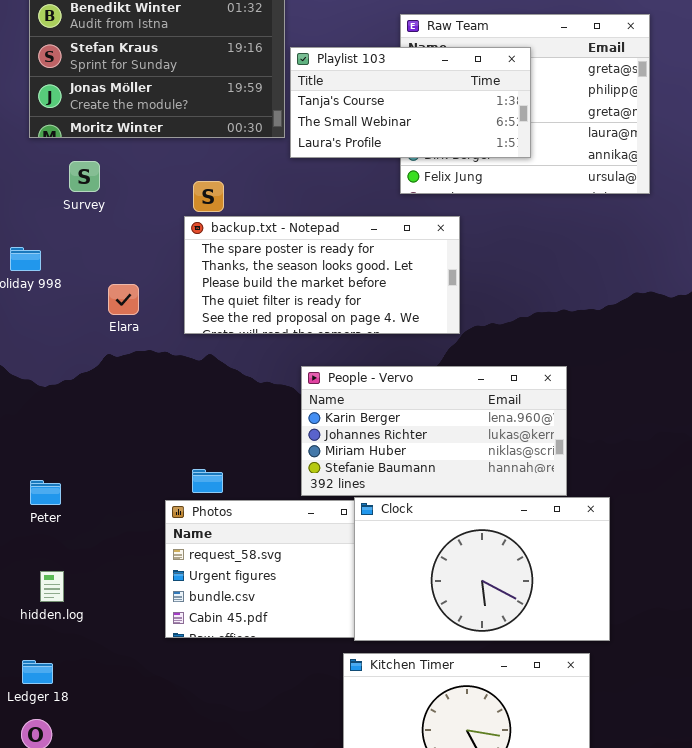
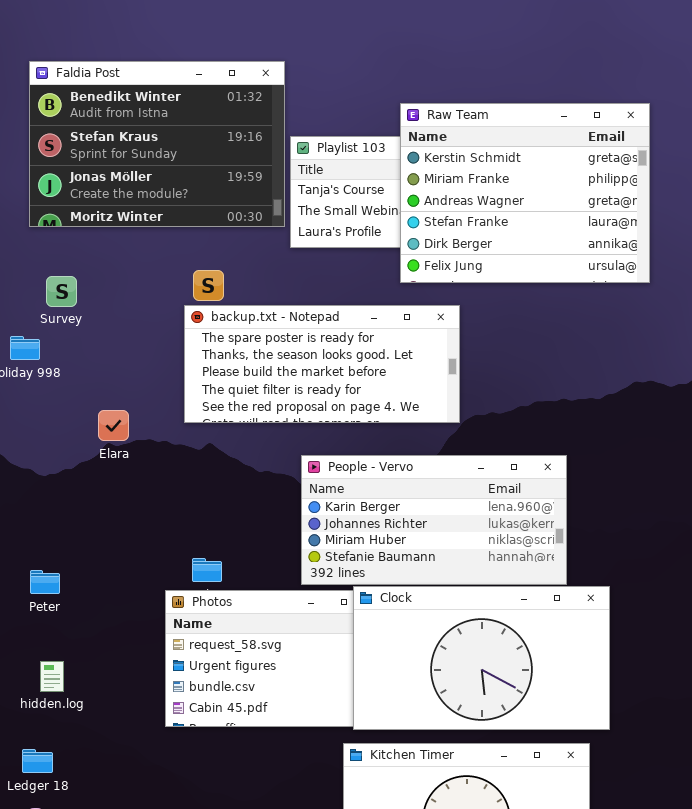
Raw Team: [400,14,650,194] -> [400,103,650,283], raised
Survey: [69,161,100,192] -> [46,276,77,307], moved
Elara: [108,284,139,315] -> [98,410,129,441], moved

